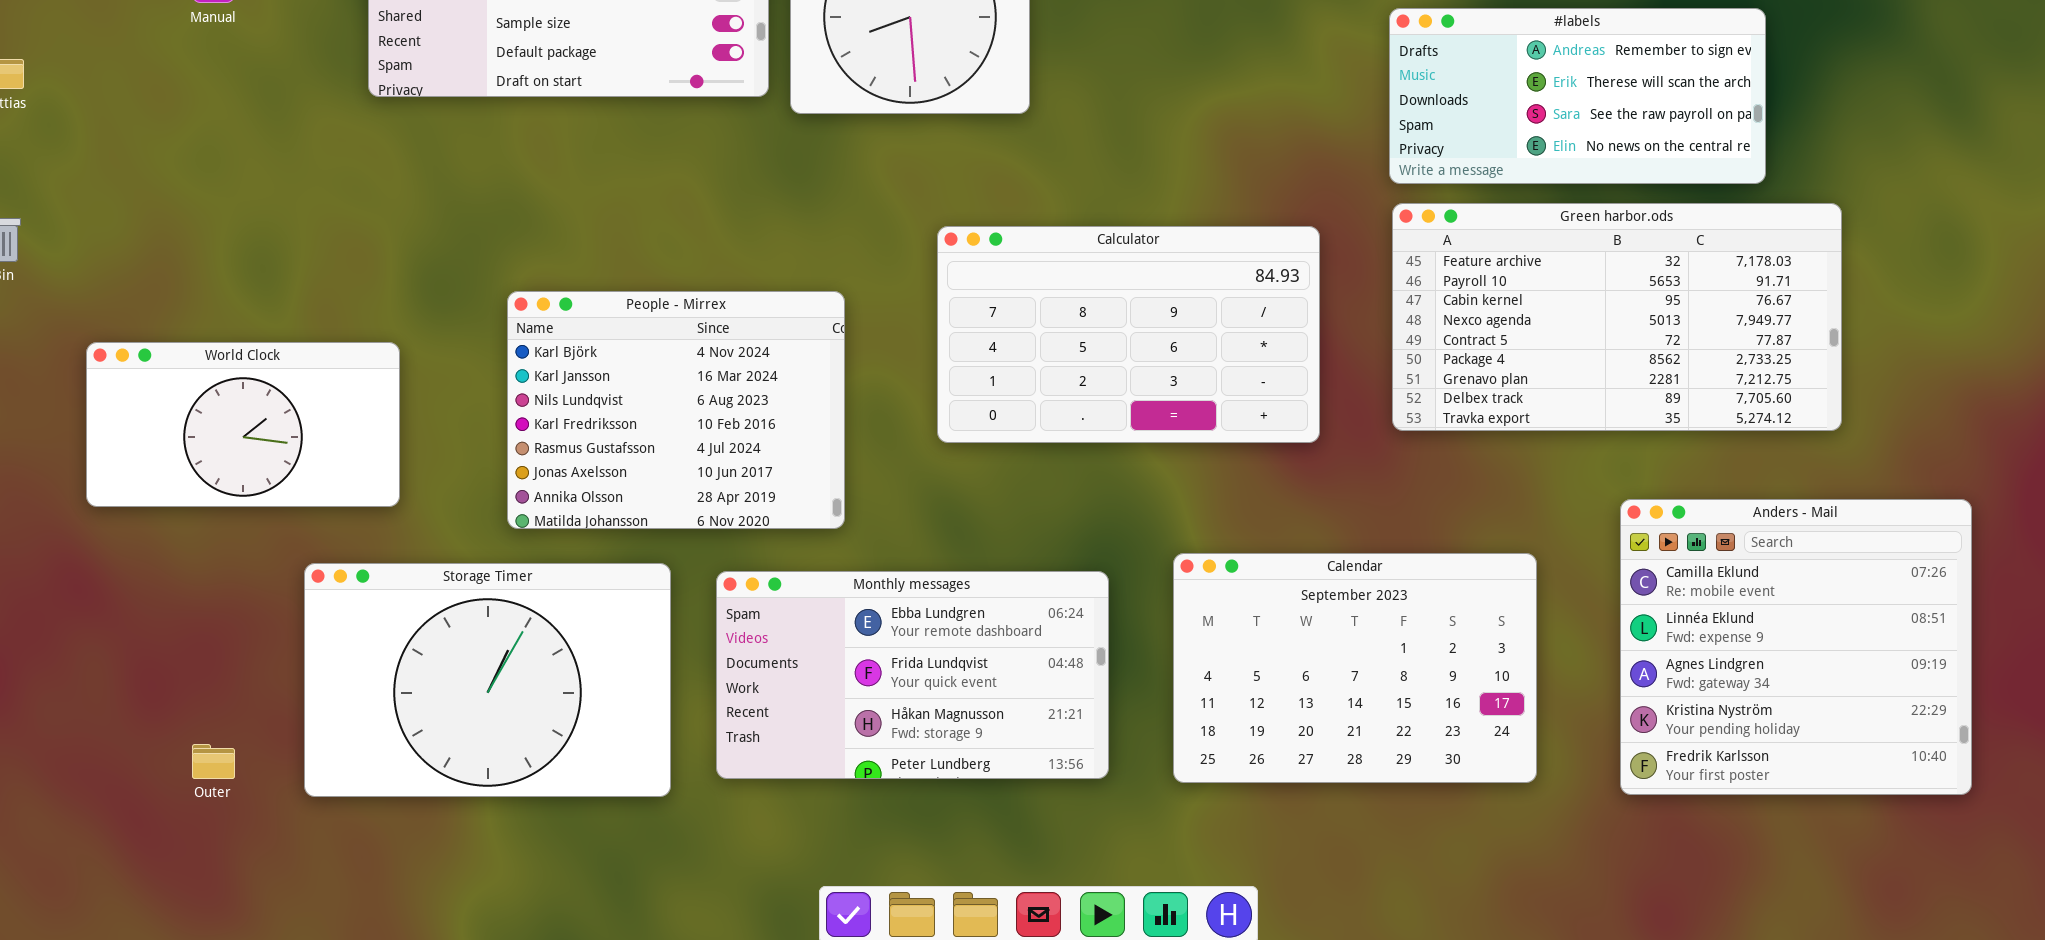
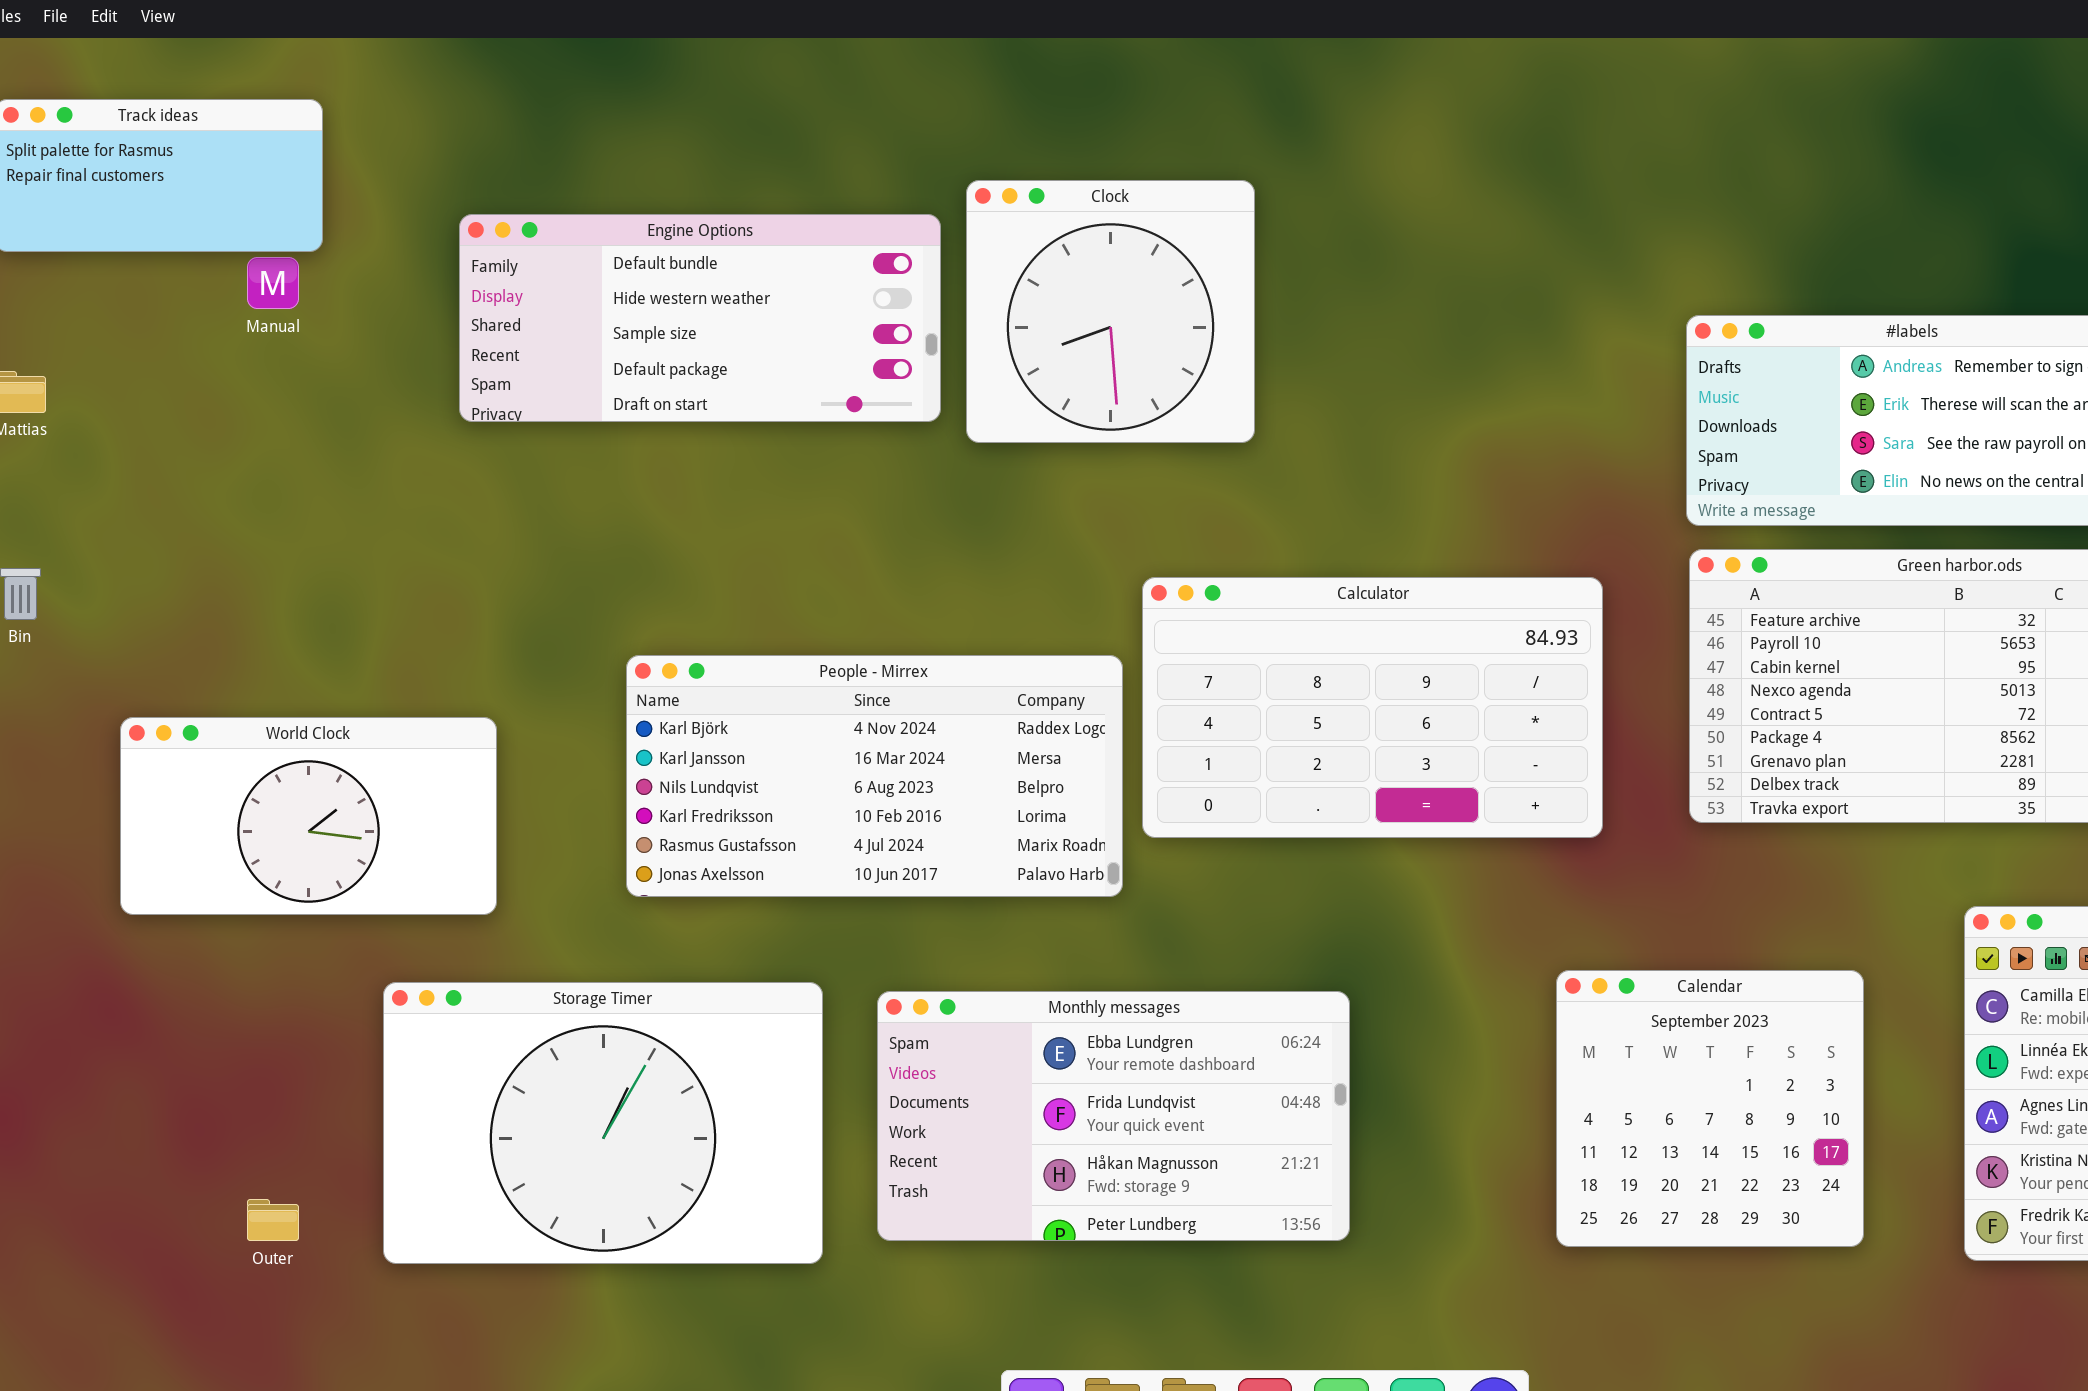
People - Mirrex: [507,291,845,529] -> [626,655,1123,897], resized
Calendar: [1173,553,1537,783] -> [1556,970,1864,1247], resized

